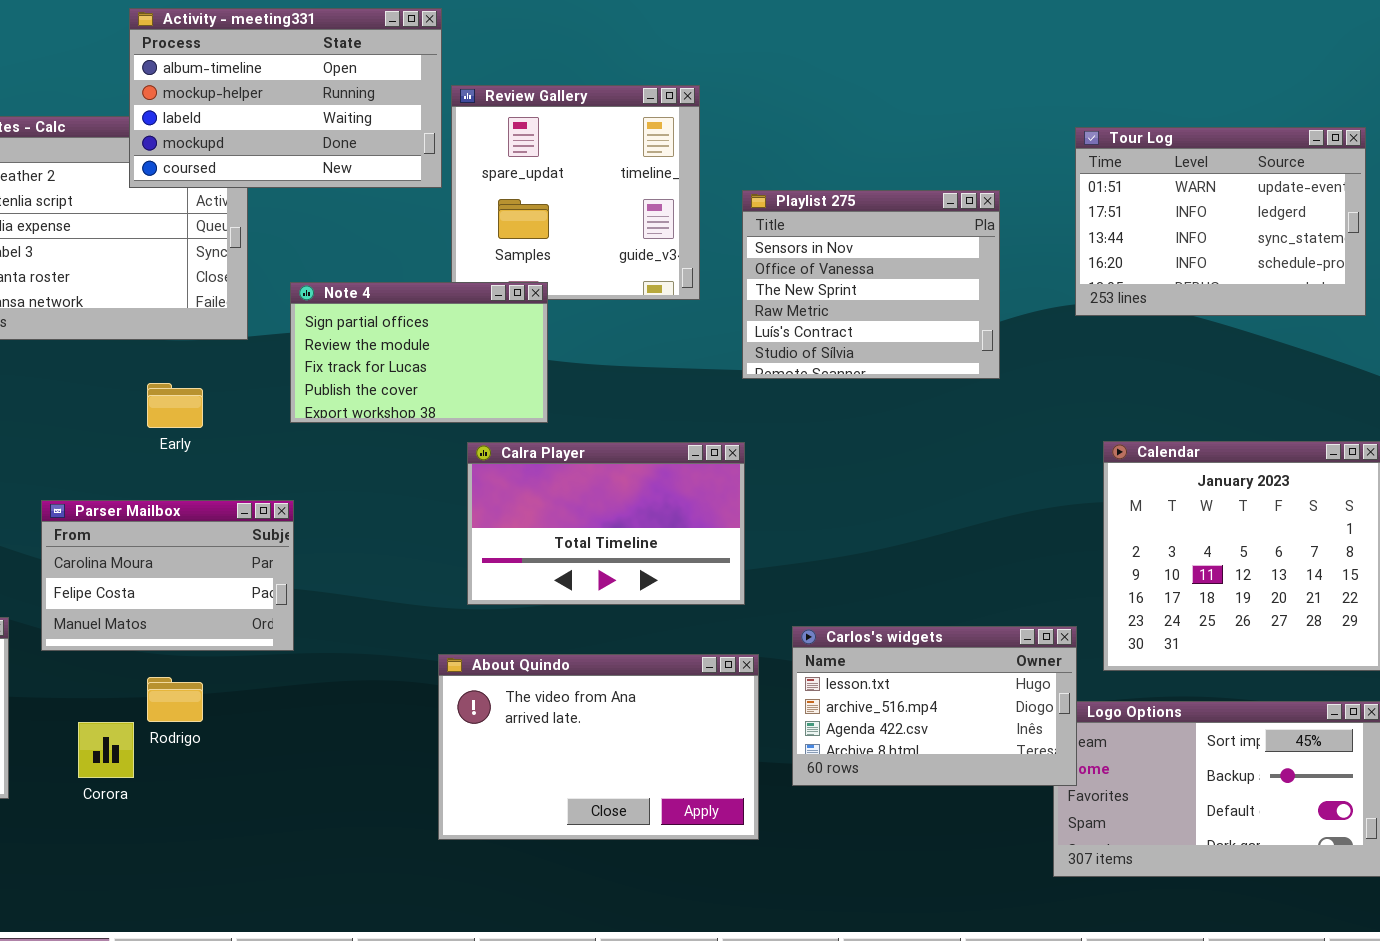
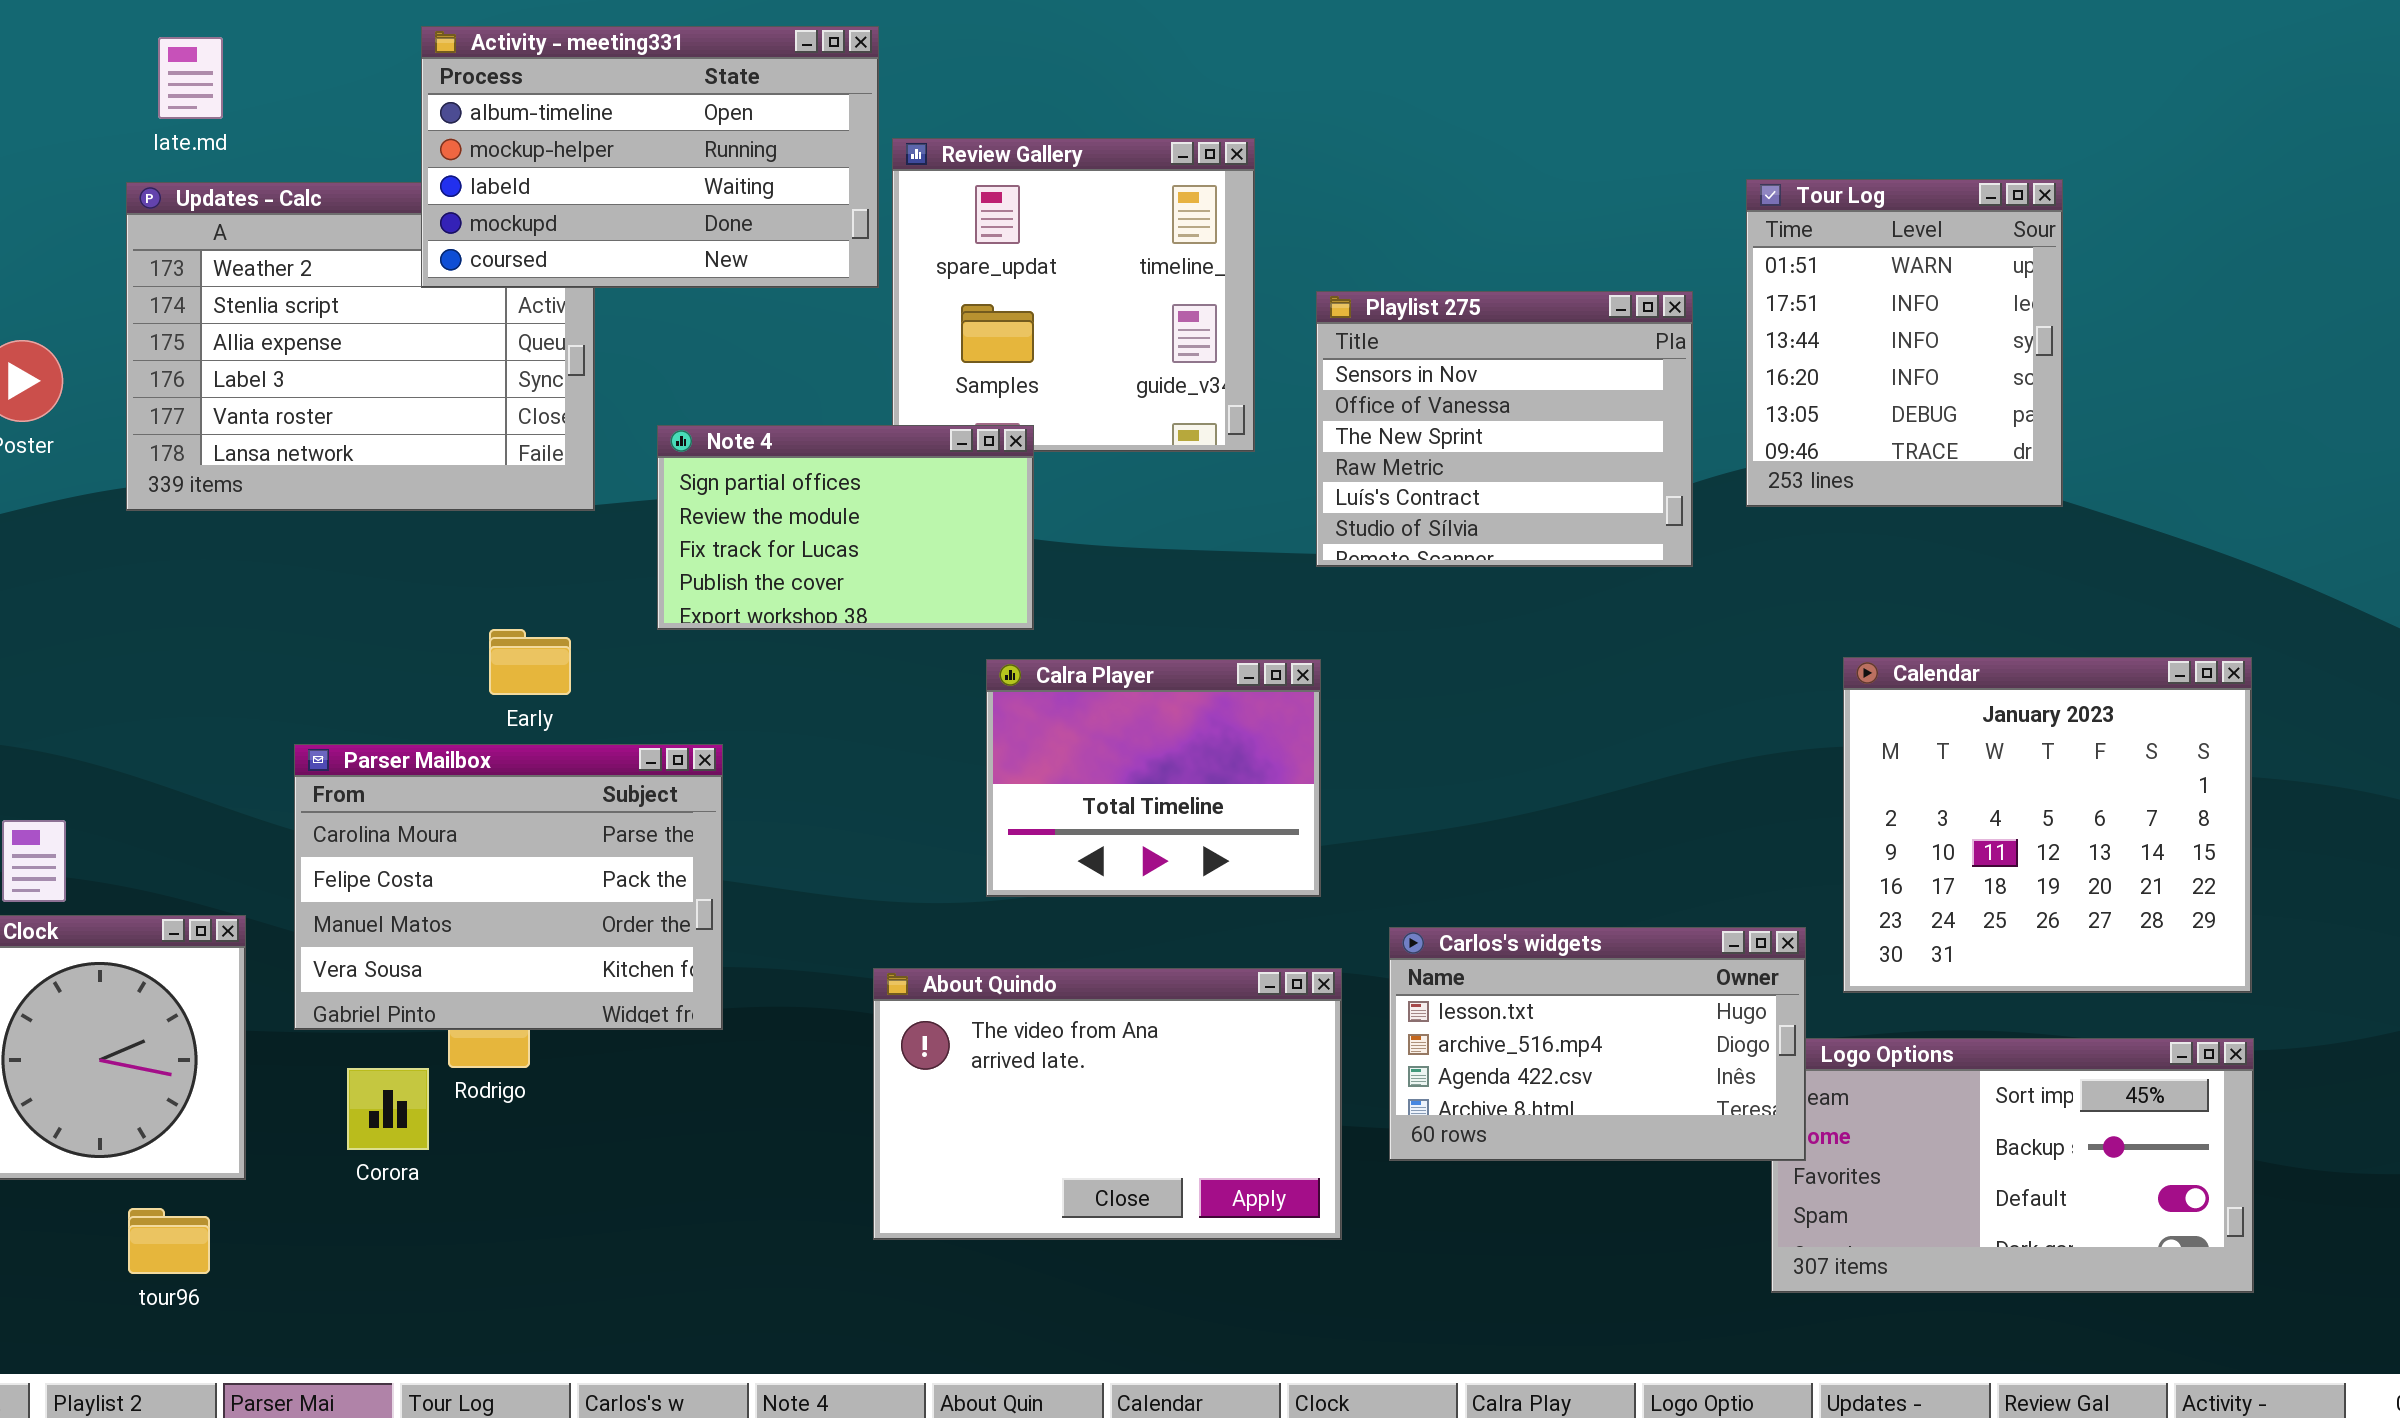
Tour Log: [1075,127,1366,316] -> [1746,179,2063,507], moved, resized
Early: [147,383,203,428] -> [489,629,571,695], moved
Calra Player: [467,442,745,605] -> [986,659,1321,897], resized
Parser Mailbox: [41,500,294,651] -> [294,744,723,1030], resized

